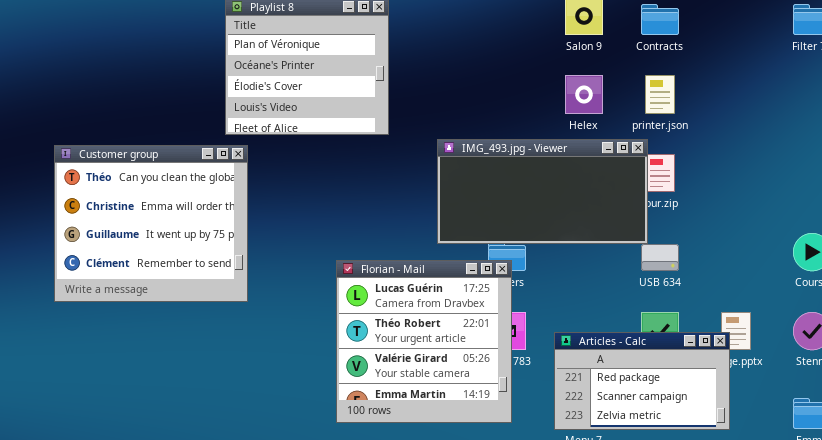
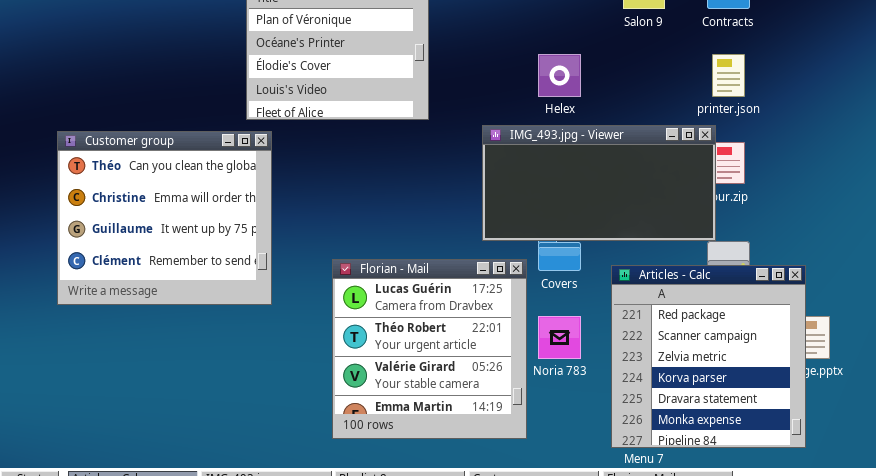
Helex: [565,75,603,114] -> [538,54,581,97], moved
Florian - Mail: [336,260,512,423] -> [332,259,527,439], moved
Articles - Calc: [554,332,730,430] -> [611,265,806,448], resized

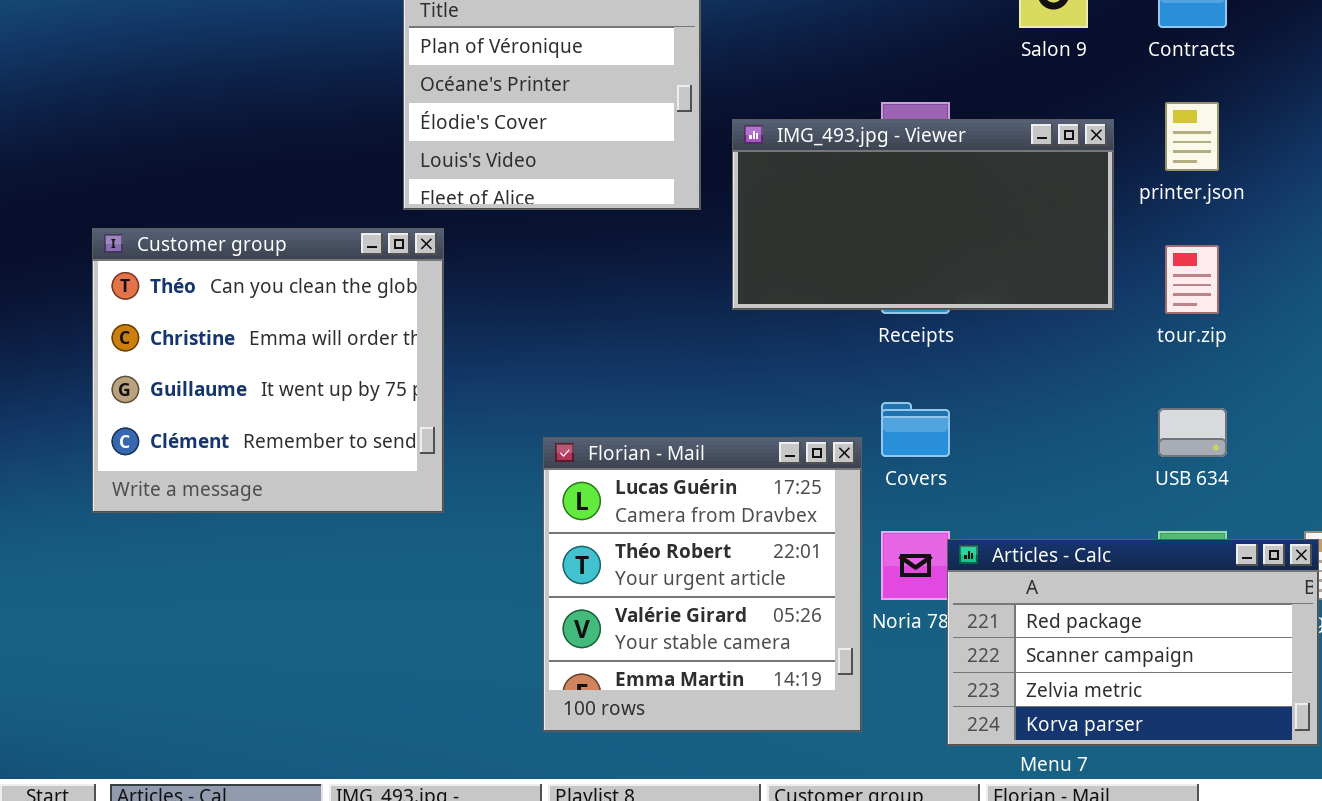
IMG_493.jpg - Viewer: [482,125,716,241] -> [732,119,1114,310], moved
Articles - Calc: [611,265,806,448] -> [947,539,1319,746], resized

